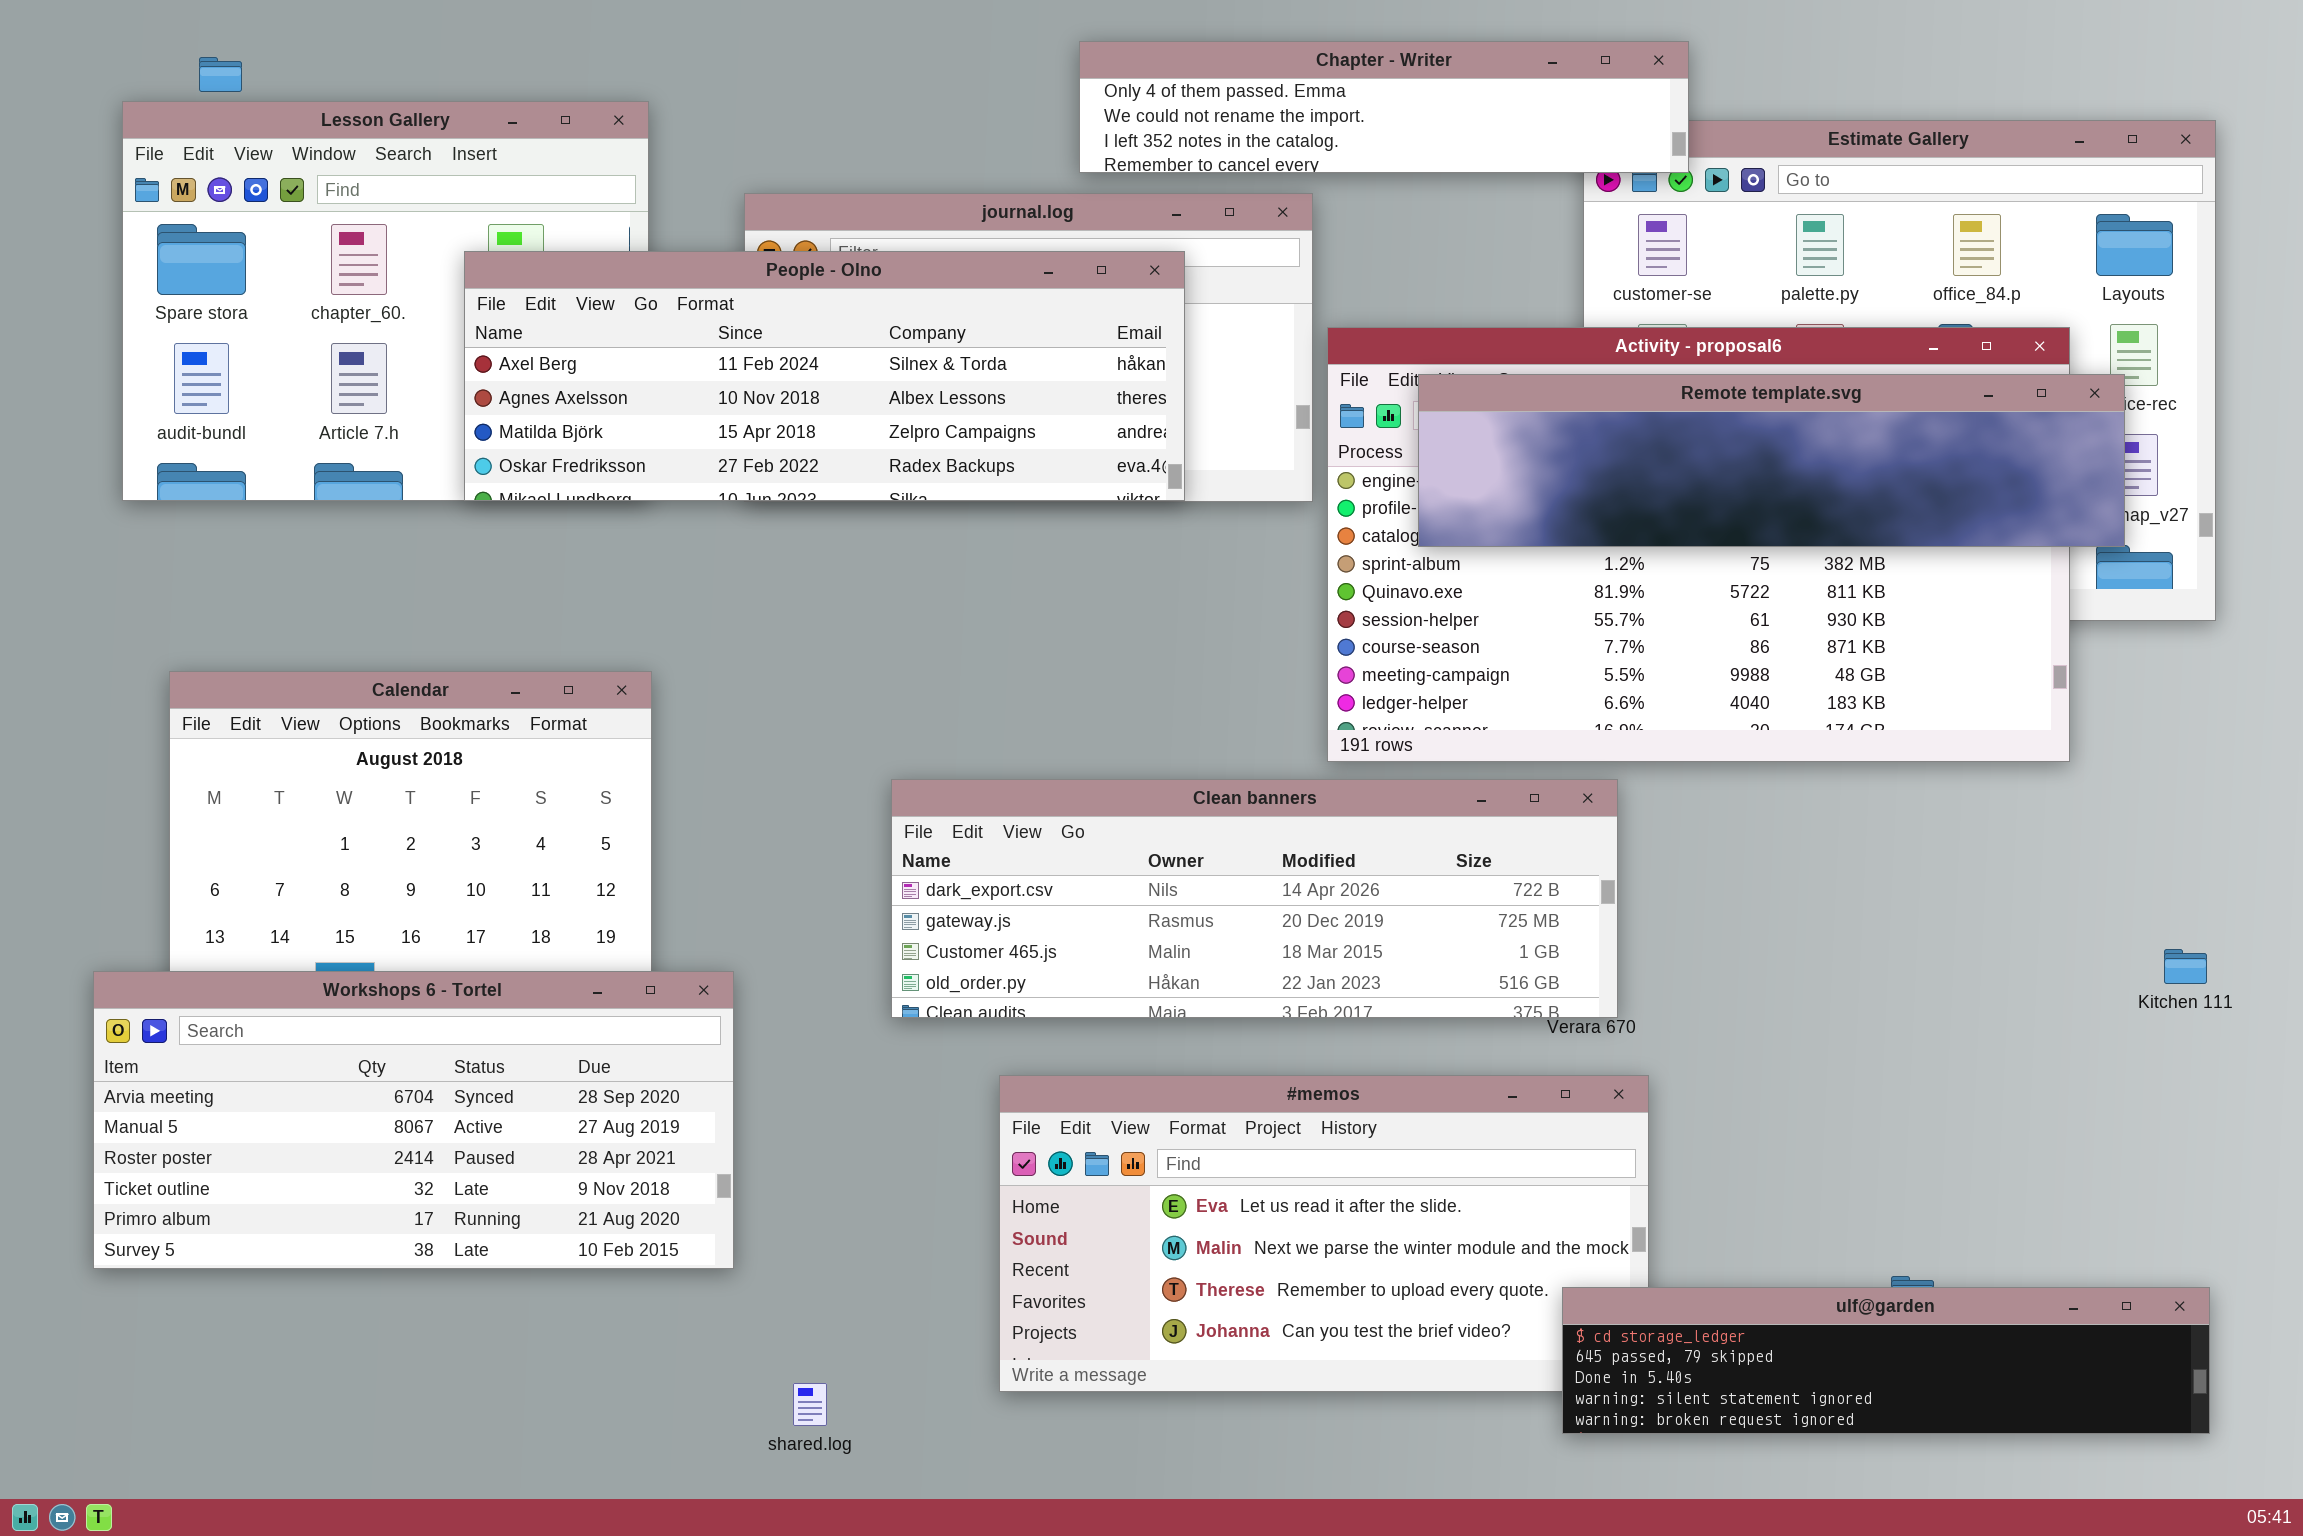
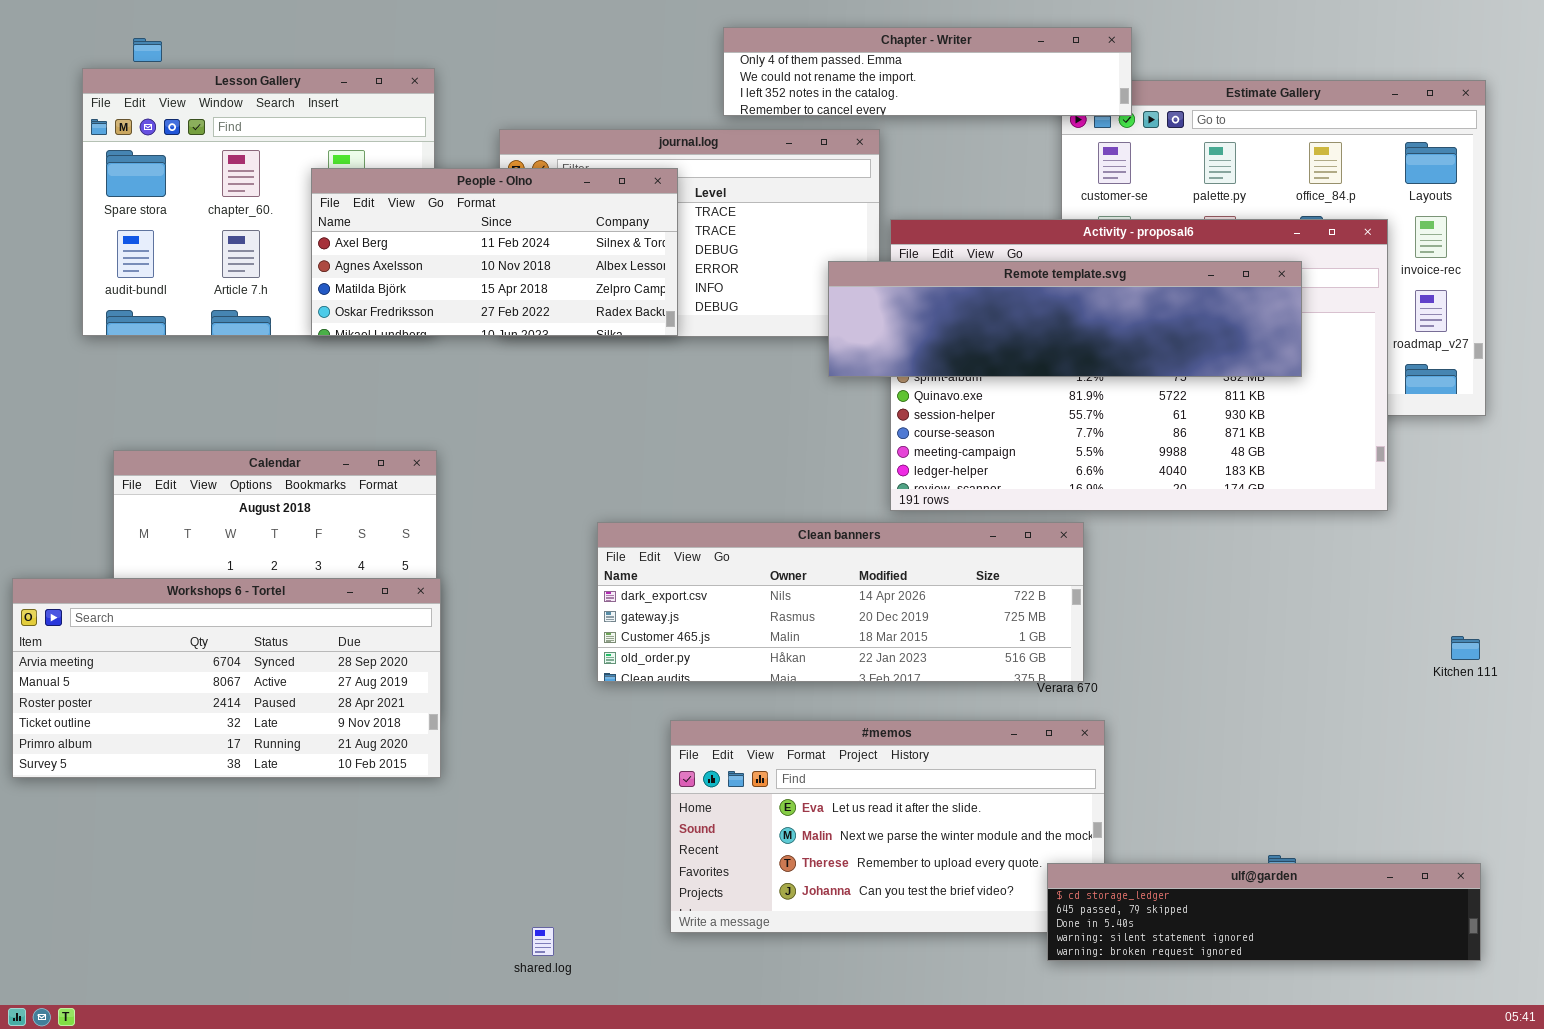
People - Olno: [464,251,1185,501] -> [311,168,678,336], resized
Remote template.svg: [1418,374,2125,547] -> [828,261,1302,377], moved
Workshops 6 - Tortel: [93,971,734,1269] -> [12,578,441,778], moved

